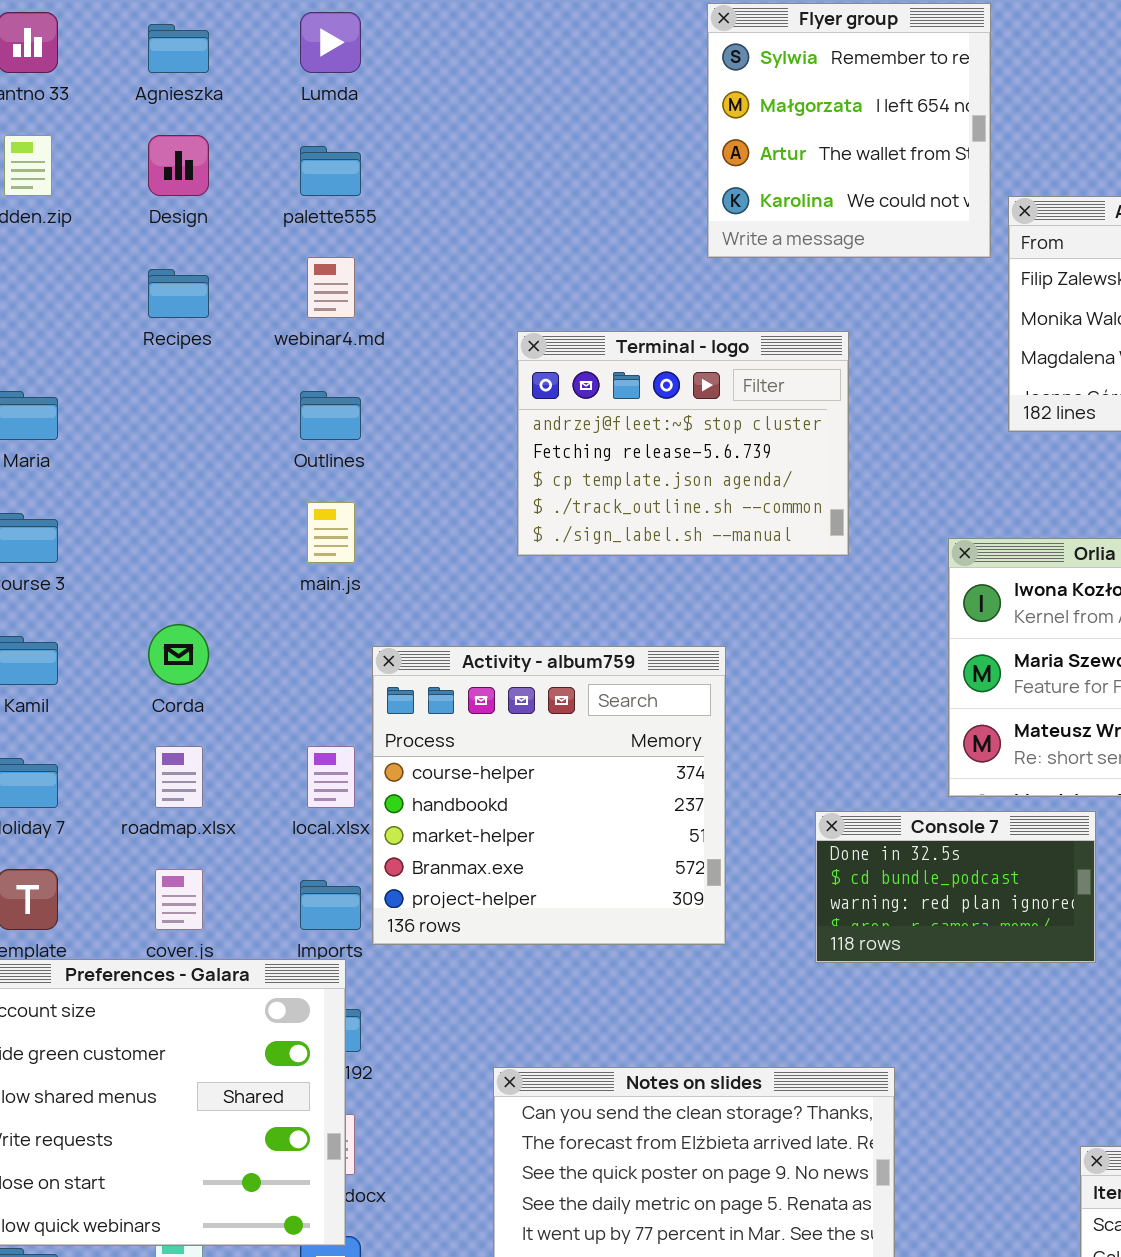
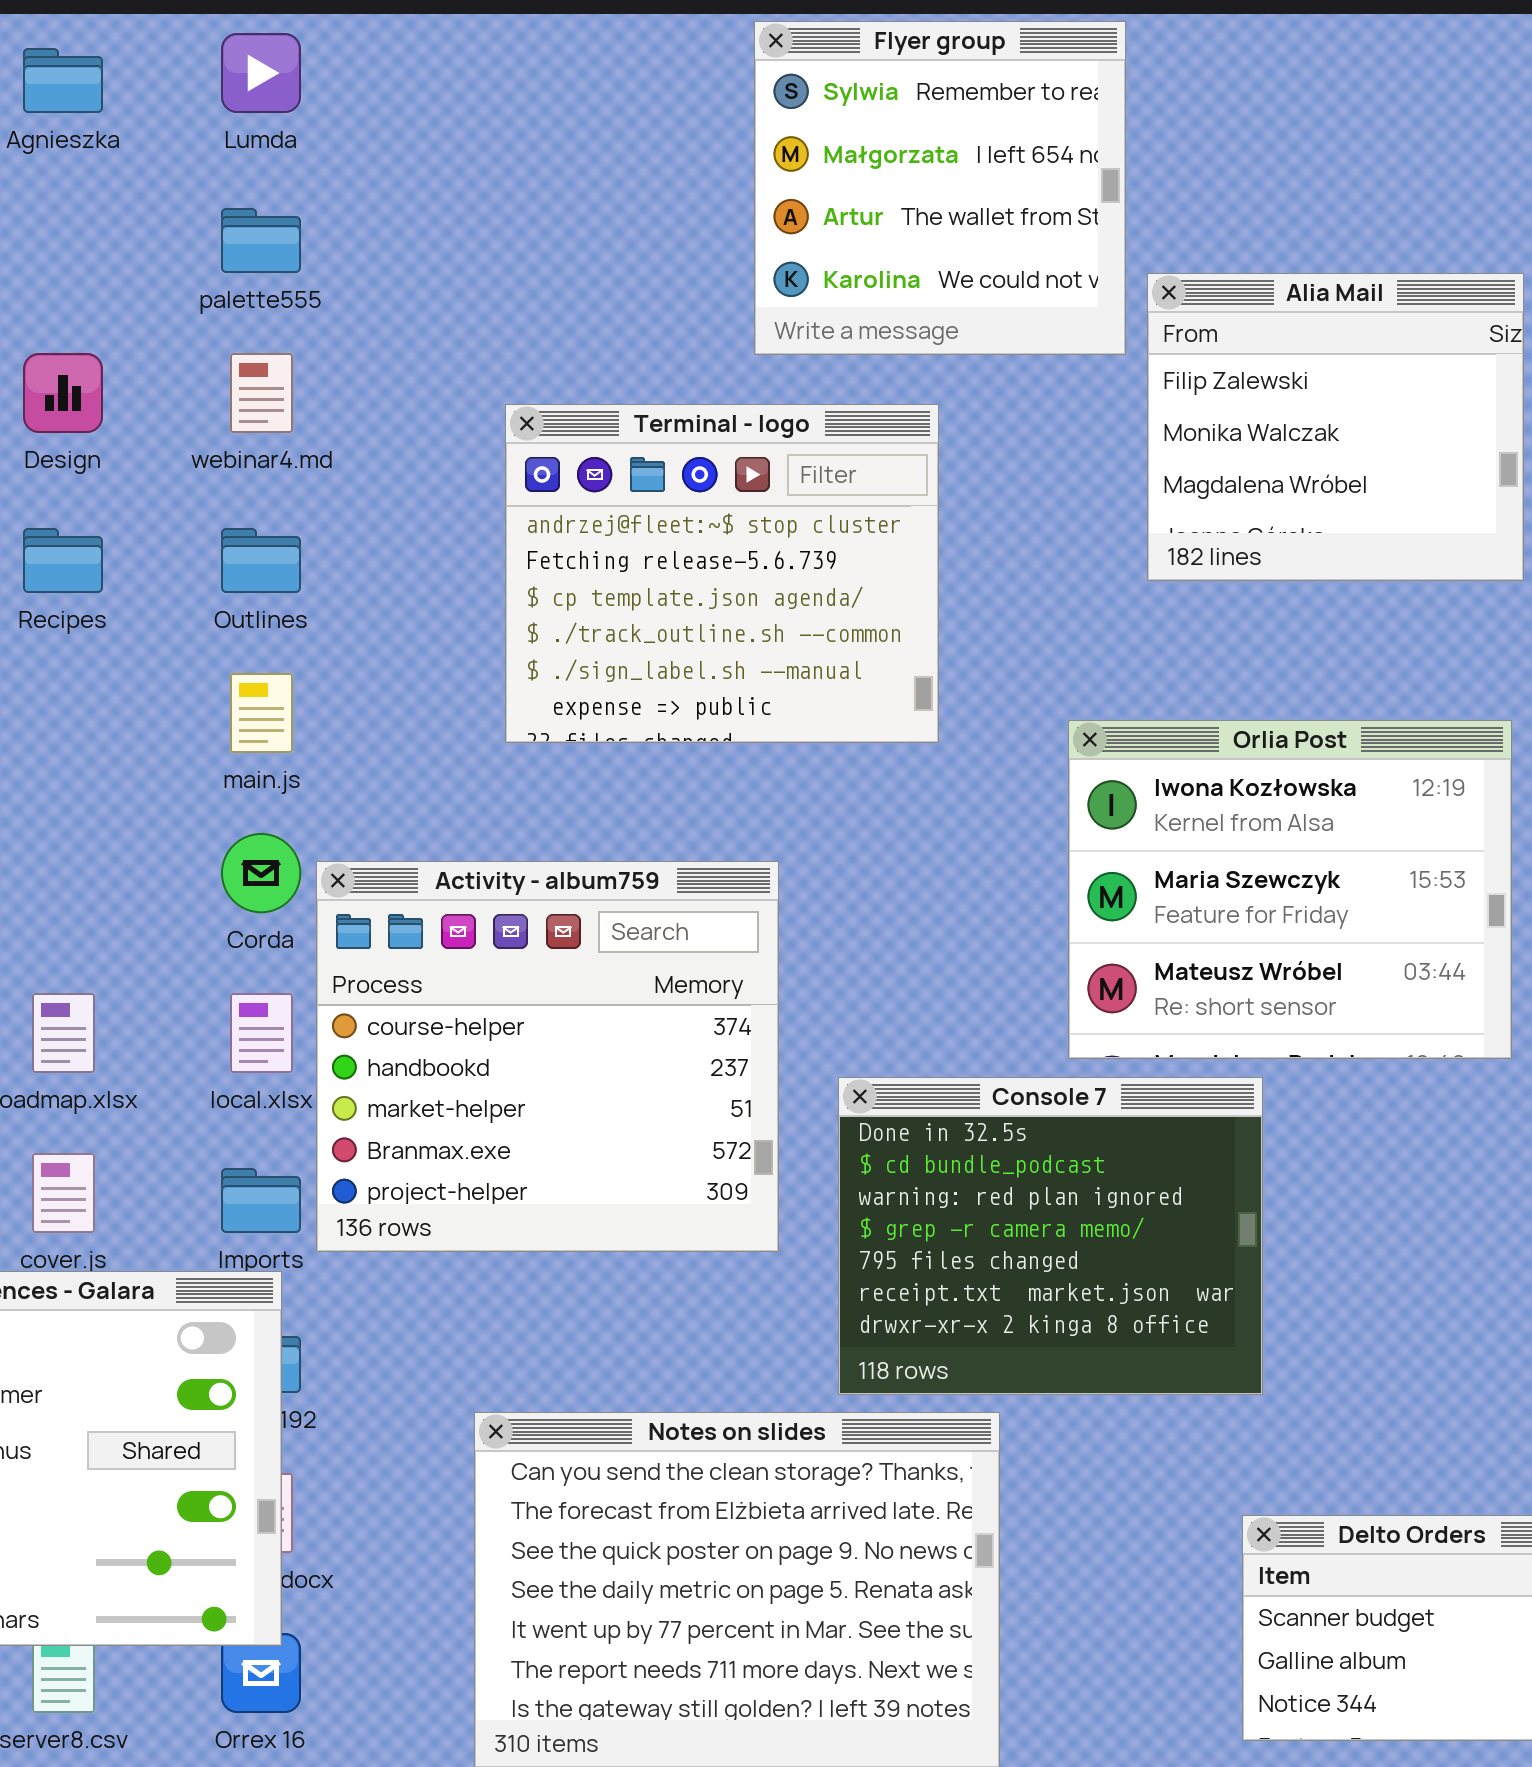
Design: [148,135,209,196] -> [23,353,103,433], moved
Recipes: [148,269,209,318] -> [23,528,103,593], moved
Terminal - logo: [517,331,849,556] -> [505,404,939,743], resized
Corda: [148,624,209,685] -> [221,833,301,913], moved
Console 7: [815,811,1096,963] -> [838,1077,1263,1395], resized

